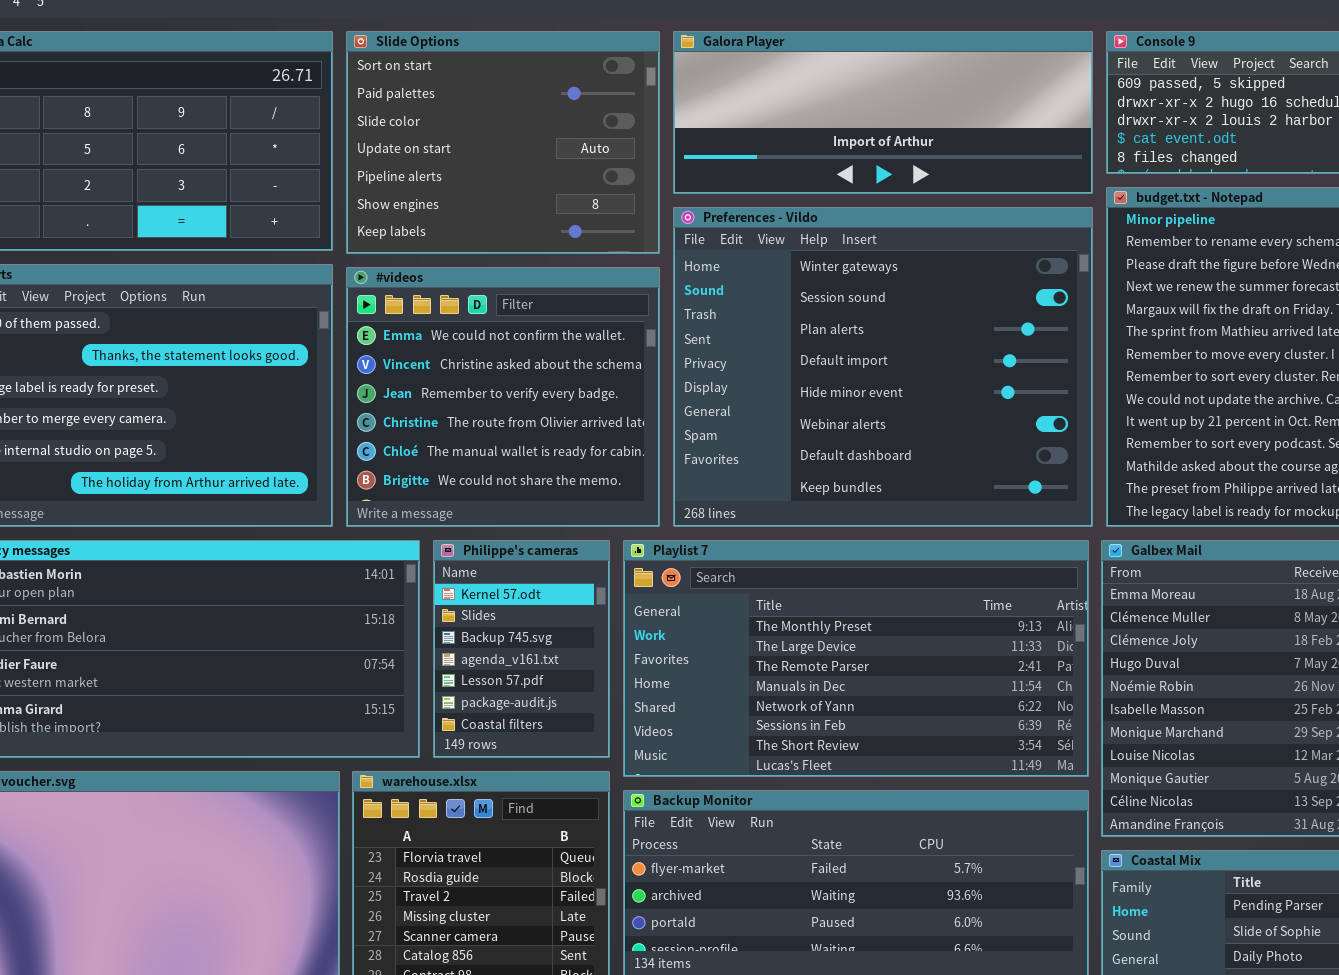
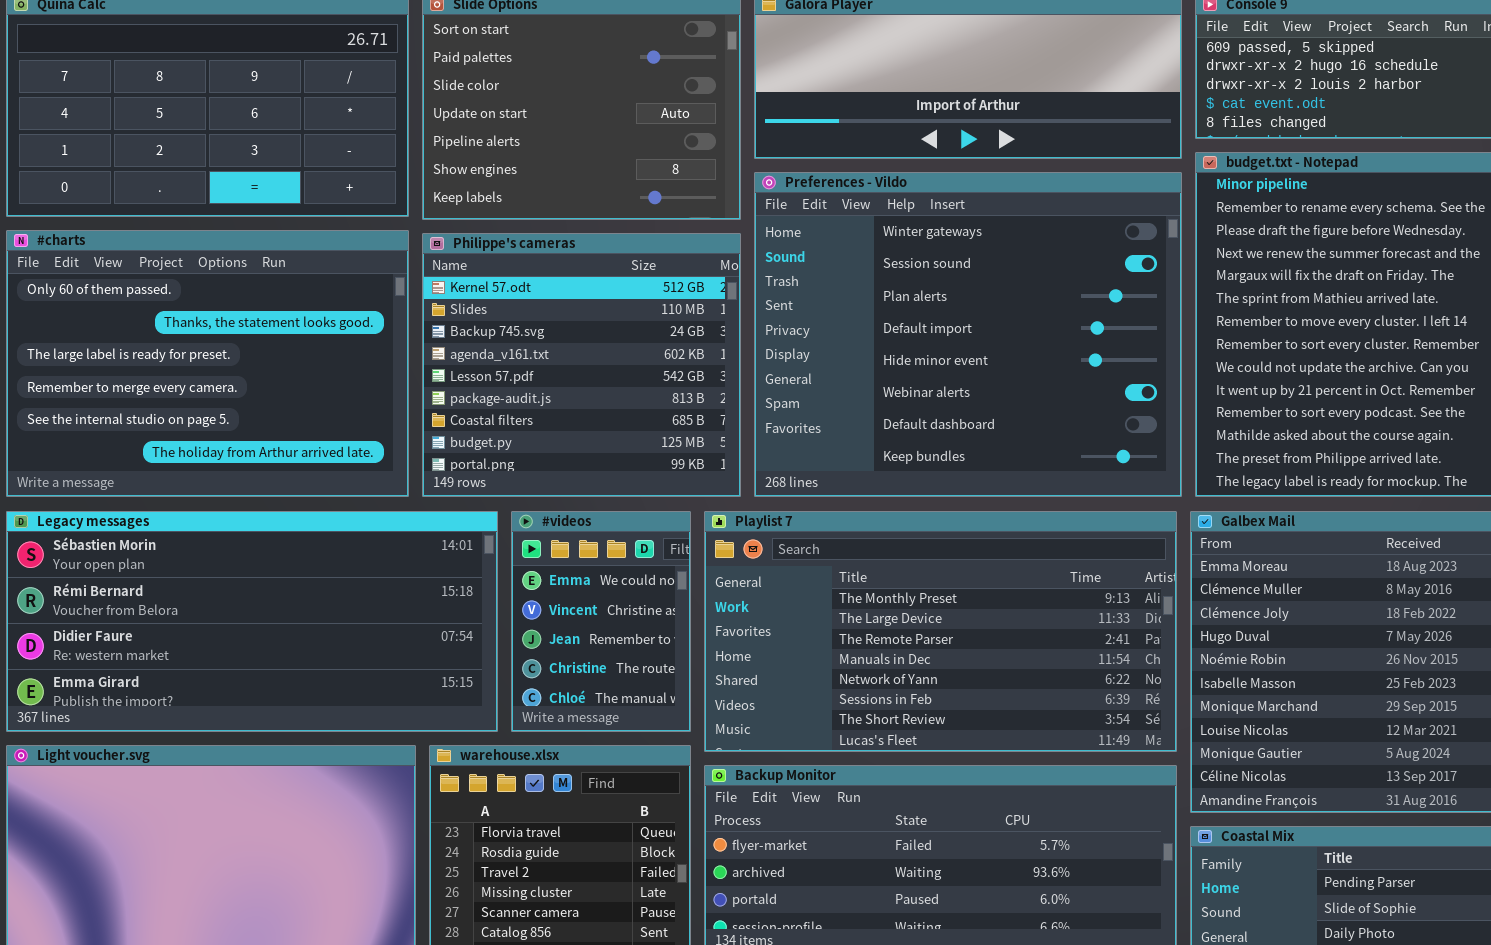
#videos: [346,267,660,527] -> [511,511,691,732], moved, resized
Philippe's cameras: [433,540,610,758] -> [422,233,741,497], moved, resized

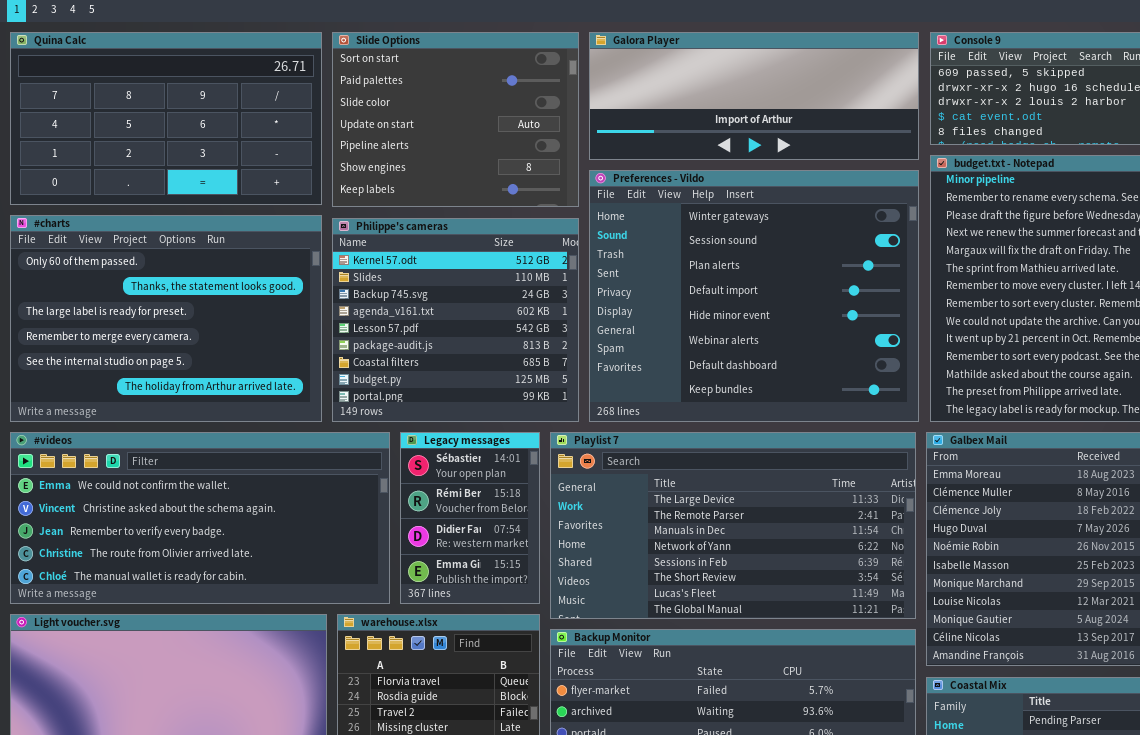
Legacy messages: [6,511,498,732] -> [400,432,540,604], moved, resized
#videos: [511,511,691,732] -> [10,432,390,604], moved, resized
Playlist 7: [704,511,1177,752] -> [550,432,916,619], scrolled down 1 row

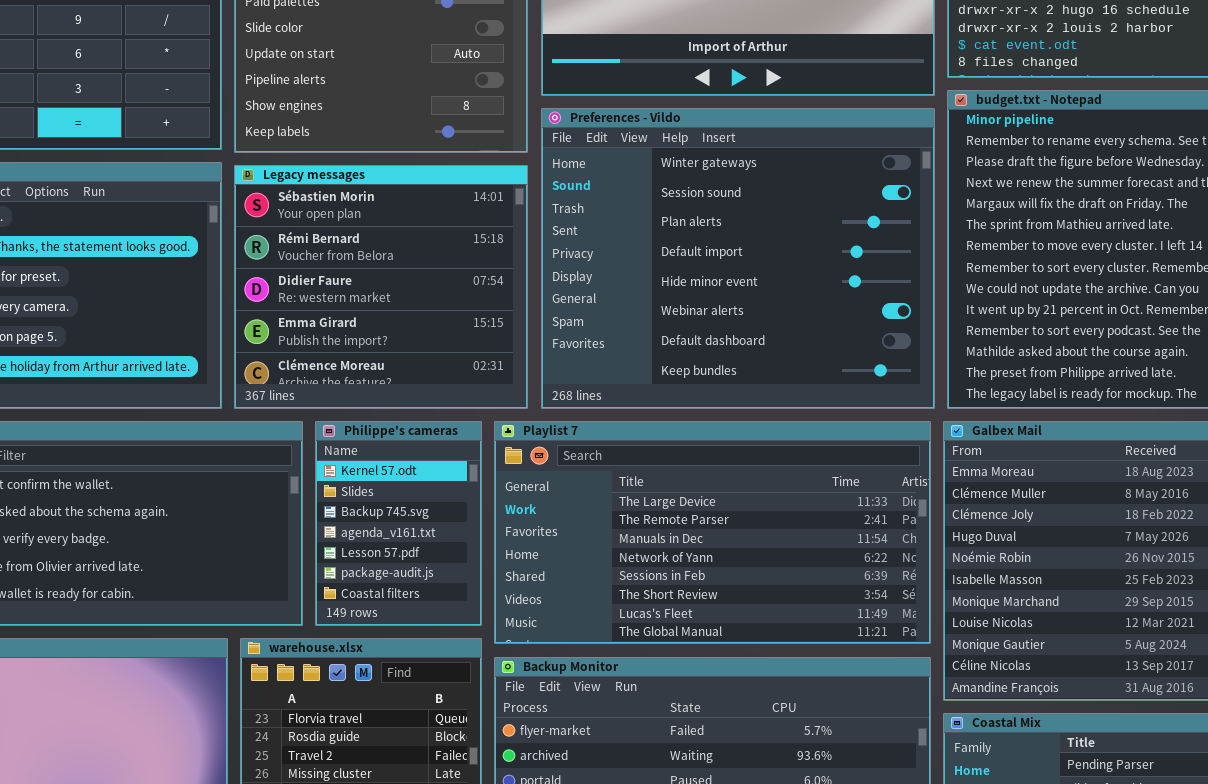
Philippe's cameras: [332,218,579,422] -> [315,421,482,626], moved, resized
Legacy messages: [400,432,540,604] -> [234,165,528,409], moved, resized

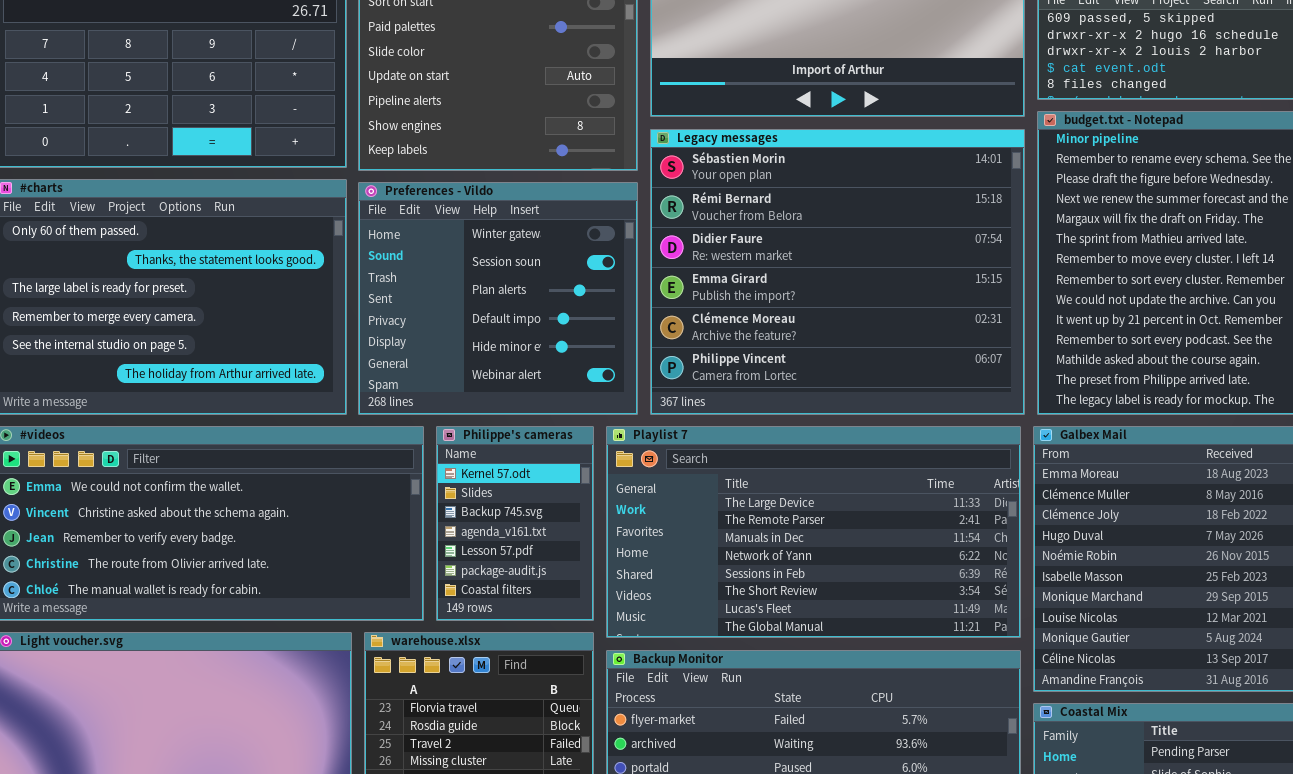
Preferences - Vildo: [541,108,935,409] -> [358,182,638,415], moved, resized
Legacy messages: [234,165,528,409] -> [650,129,1025,415], moved, resized

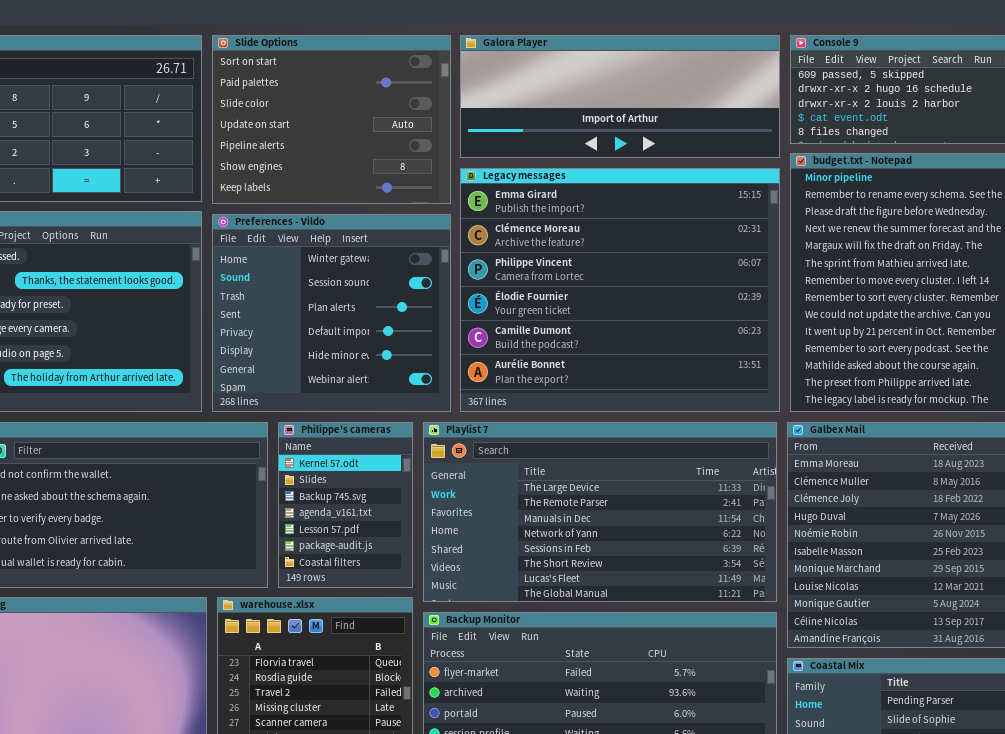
Legacy messages: [650,129,1025,415] -> [460,168,780,412], scrolled down 3 rows

